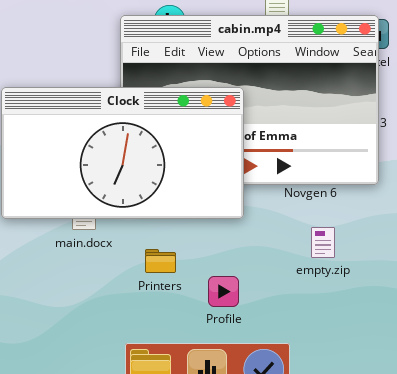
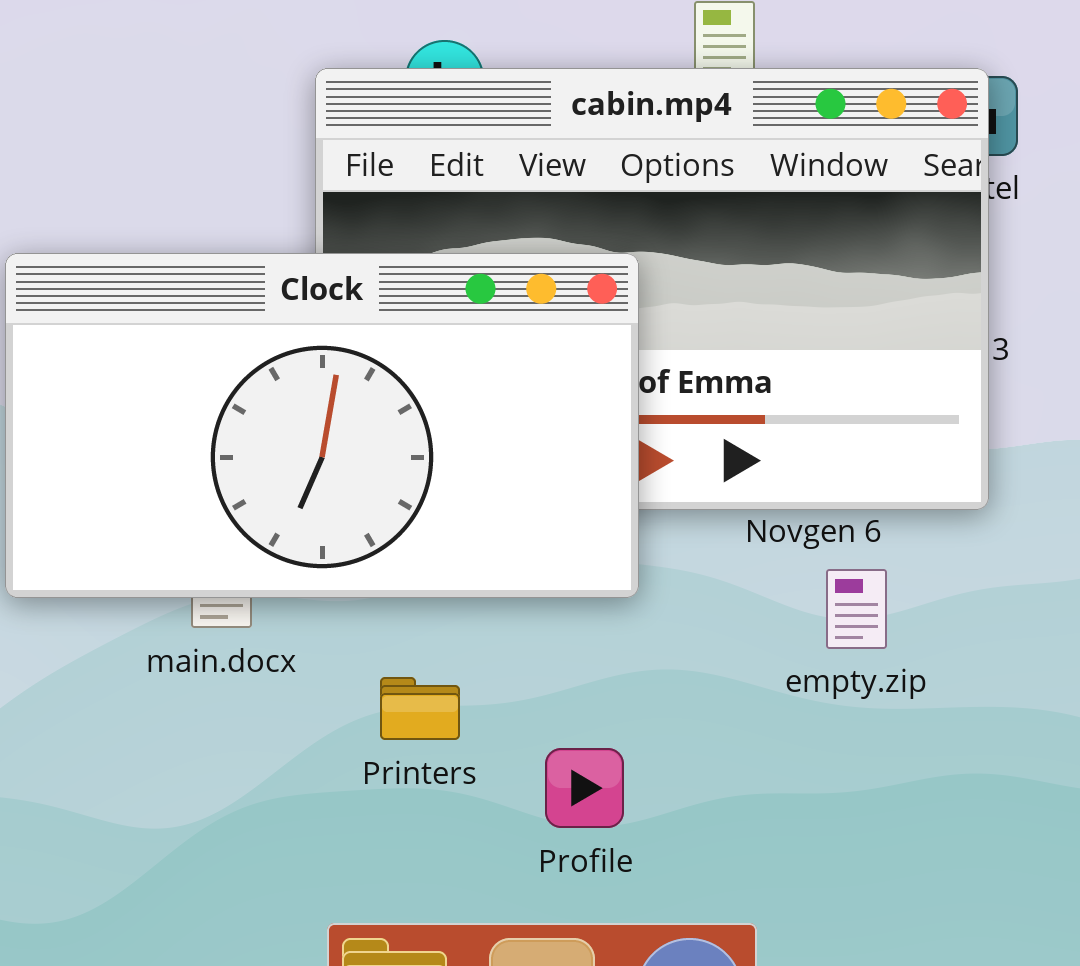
empty.zip: [311,227,335,258] -> [826,569,887,649], moved

